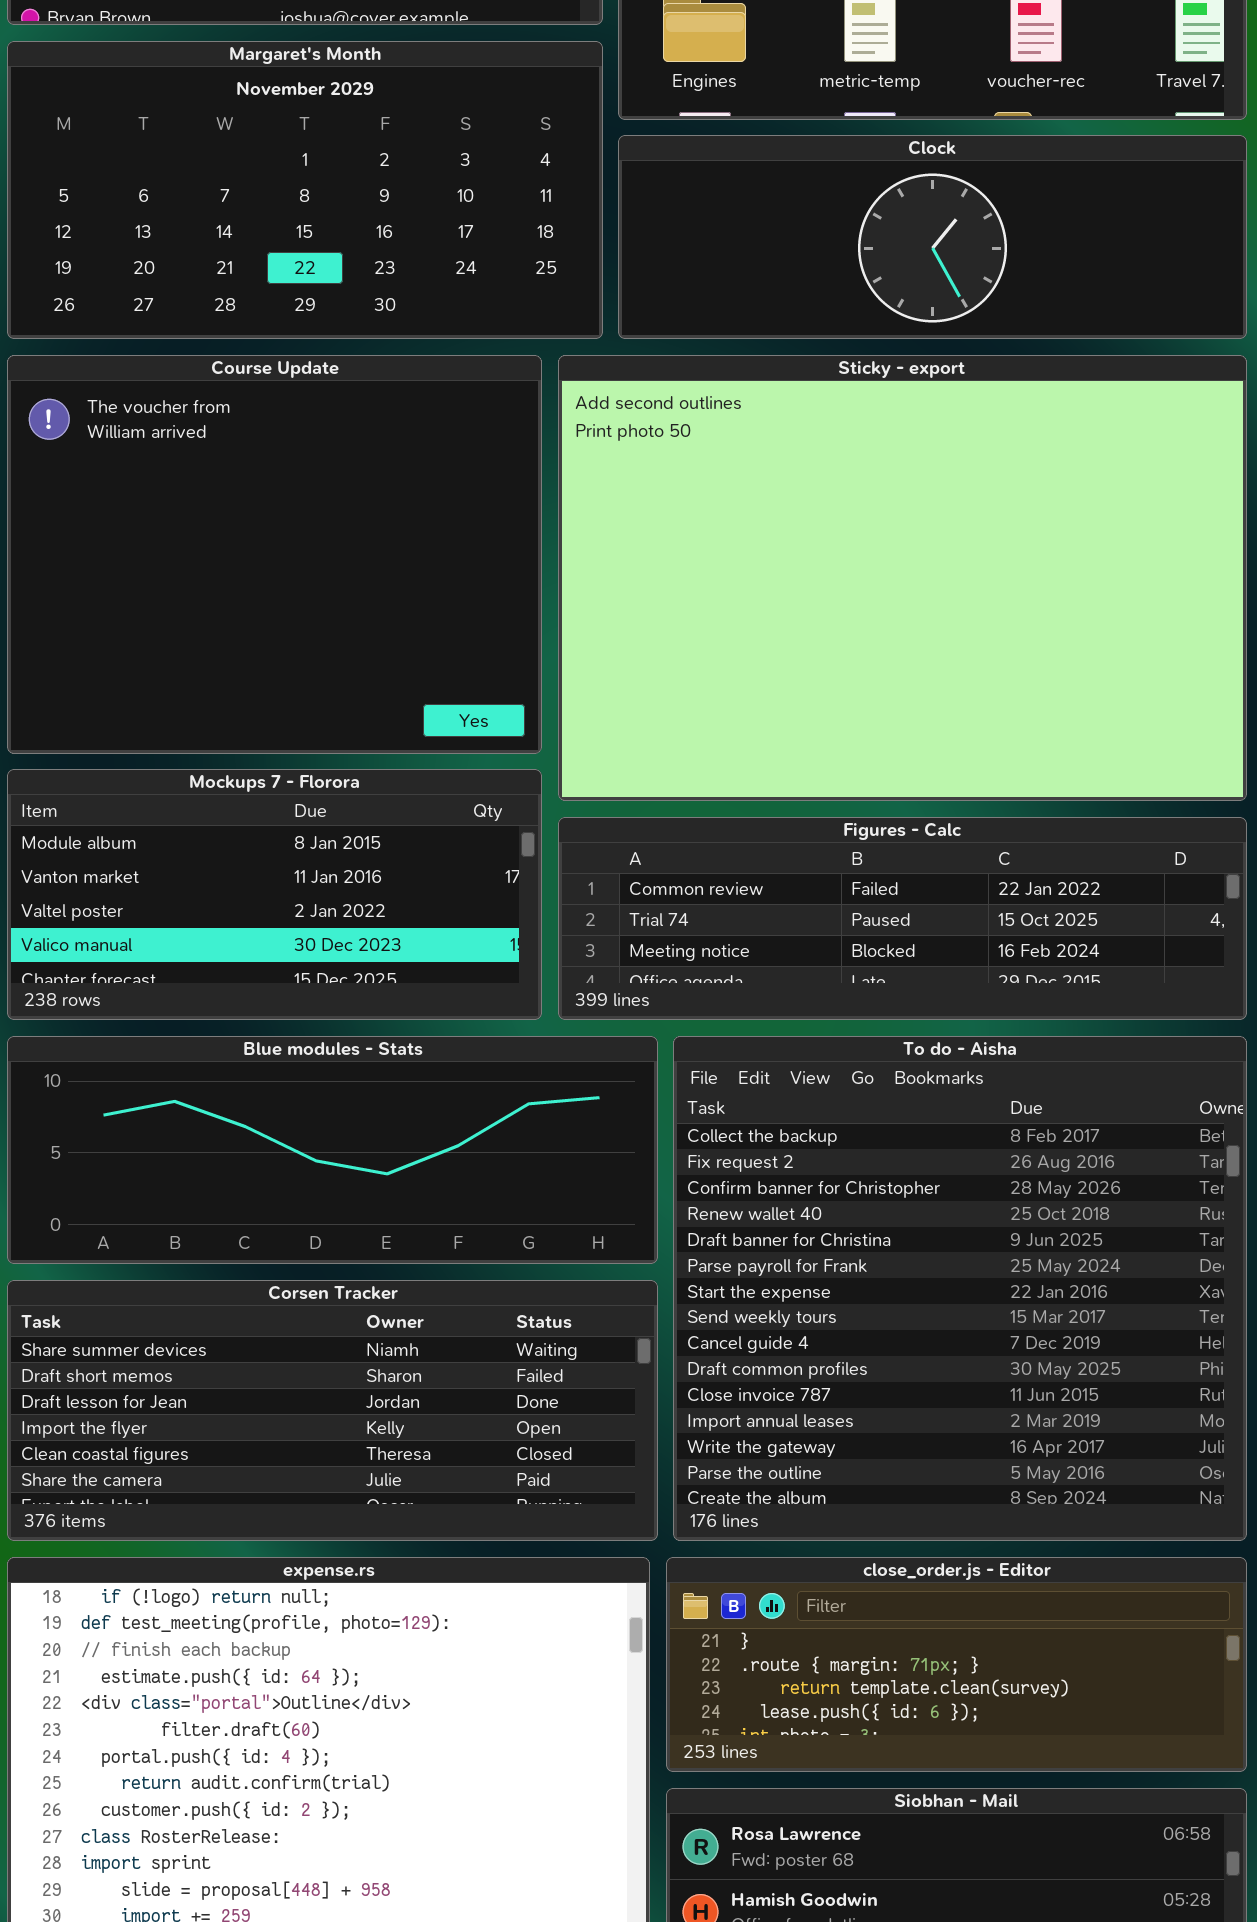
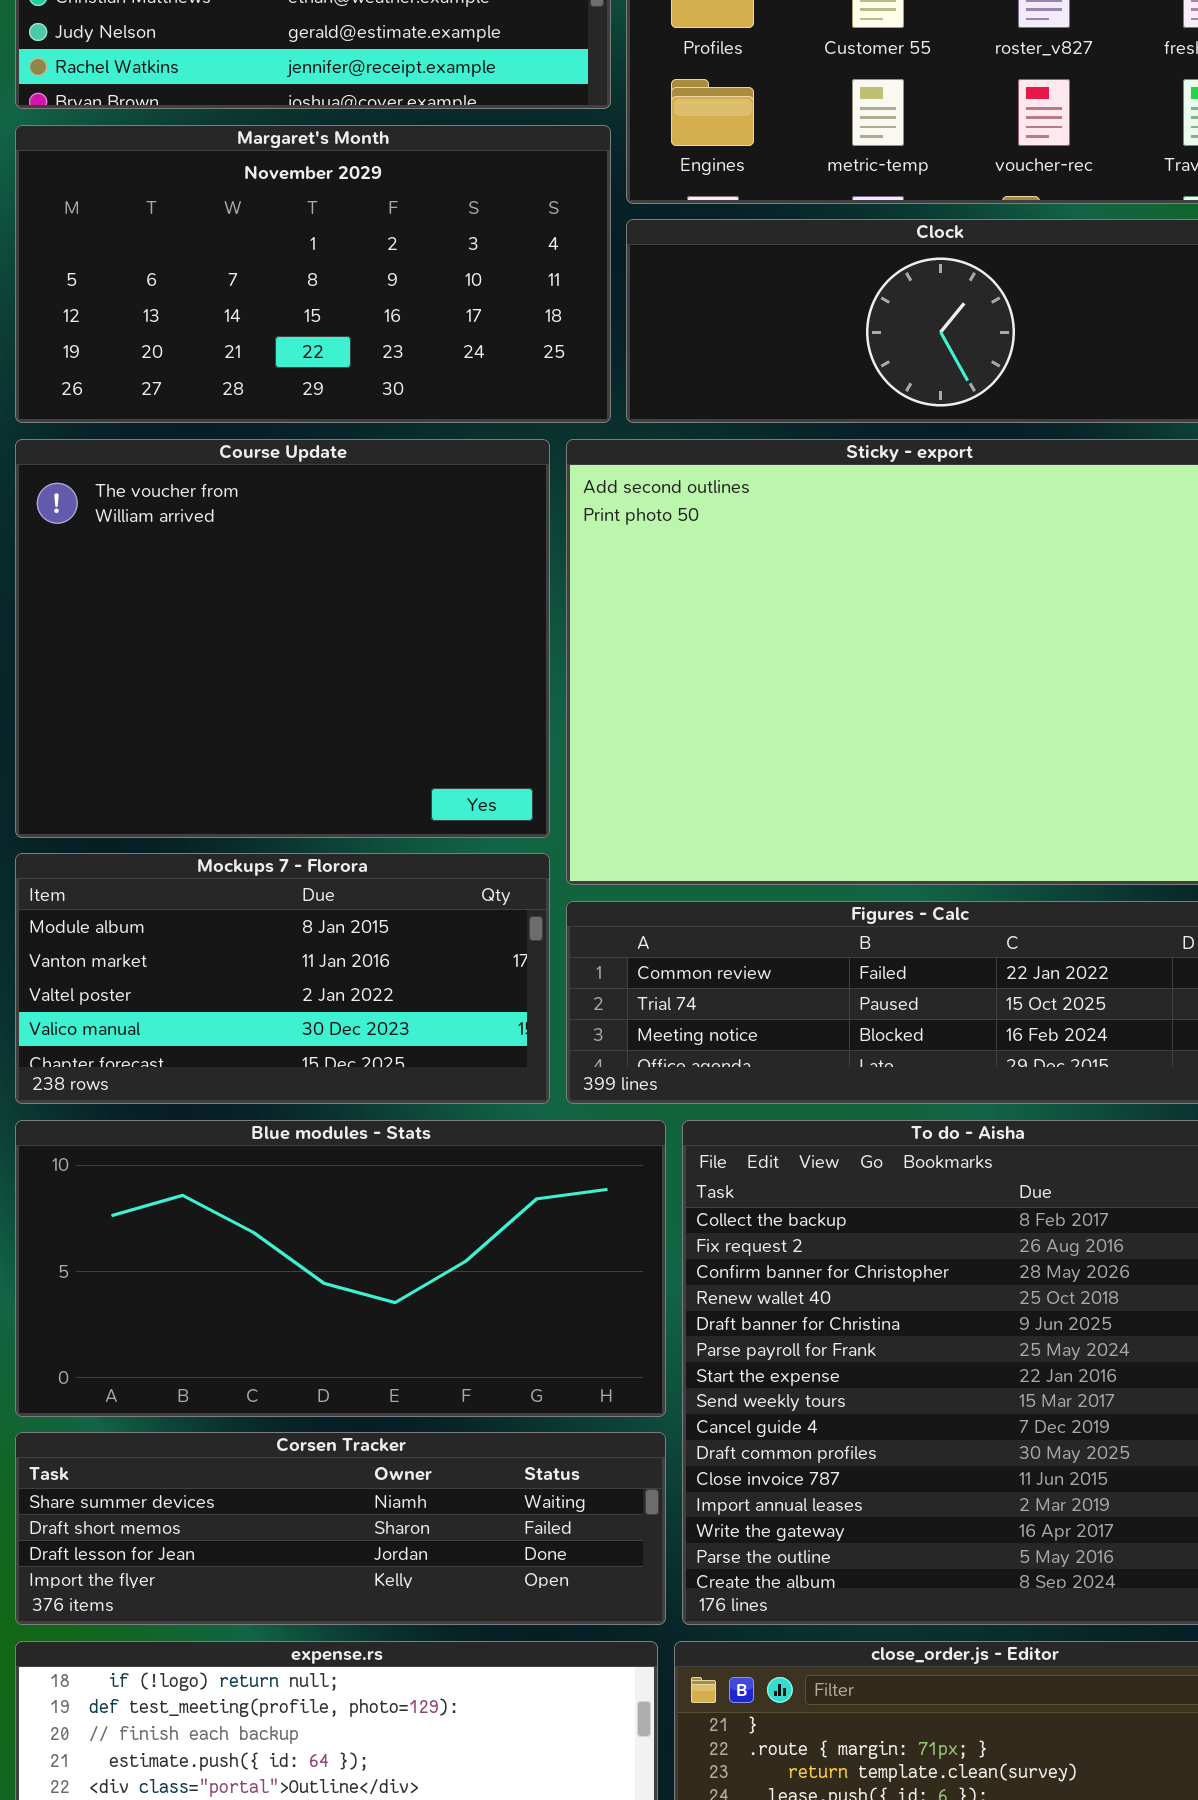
Blue modules - Stats: [7,1036,658,1264] -> [15,1120,666,1417], resized
Corsen Tracker: [7,1280,658,1541] -> [15,1432,666,1625], resized

